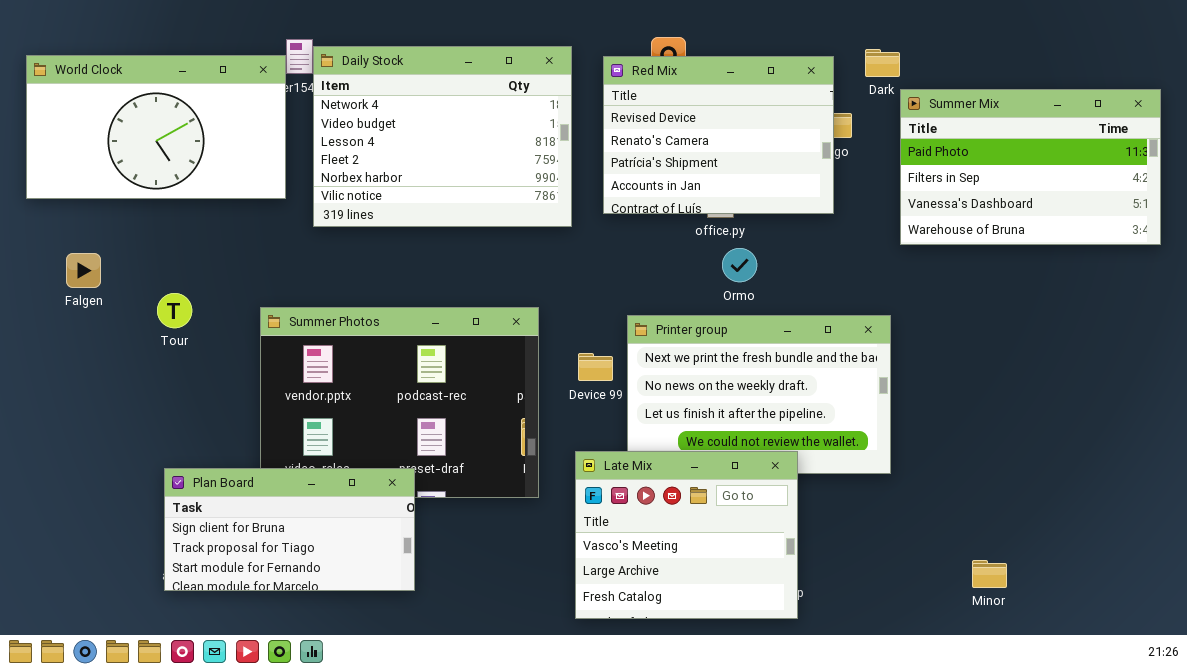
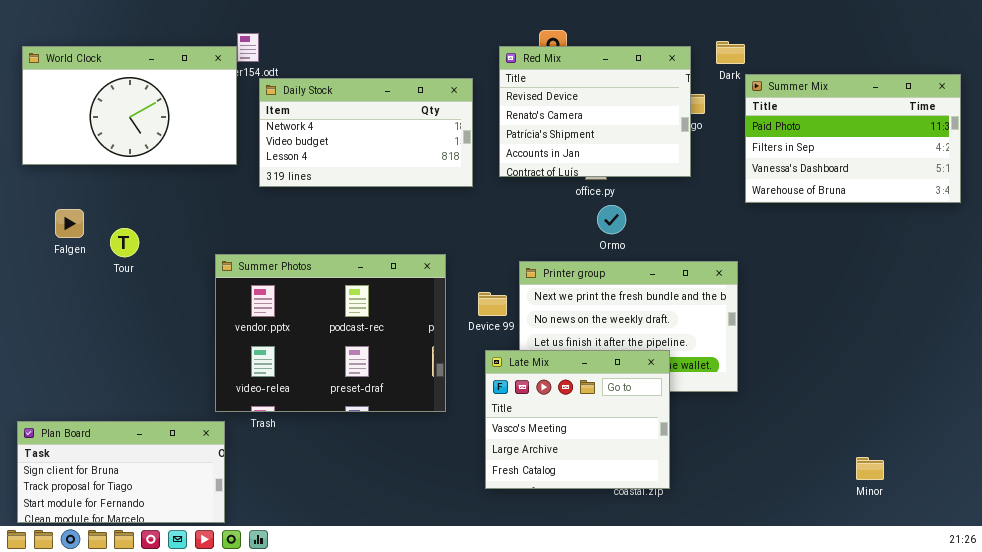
Daily Stock: [313,46,572,227] -> [259,78,473,187], resized
Tour: [157,293,192,328] -> [110,228,139,257], moved
Late Mix: [575,451,798,619] -> [485,350,670,489], moved
Plan Board: [164,468,415,591] -> [17,421,225,523], moved
Minor: [972,560,1007,588] -> [856,457,884,480], moved

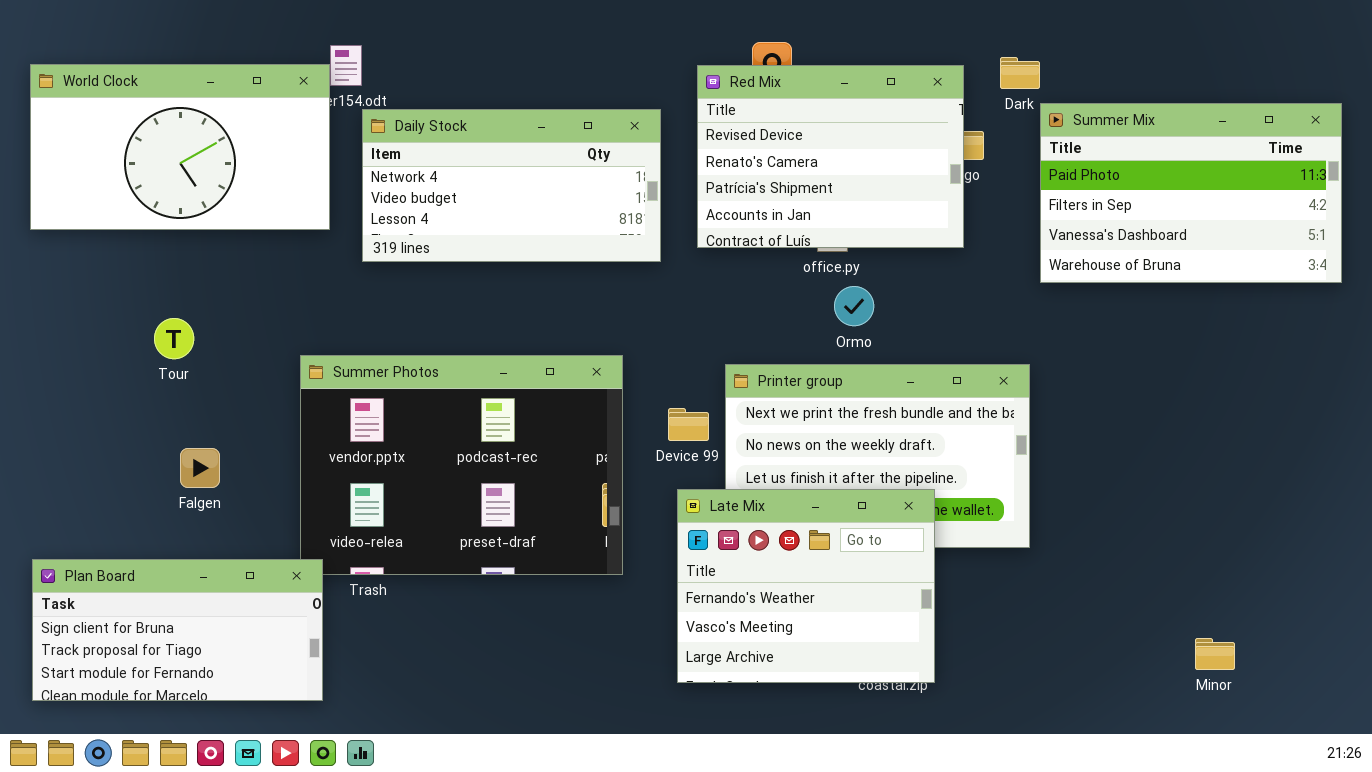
Falgen: [55,209,84,238] -> [180,448,220,488], moved
Late Mix: [485,350,670,489] -> [677,489,935,683], scrolled up 1 row
Plan Board: [17,421,225,523] -> [32,559,323,701], moved

